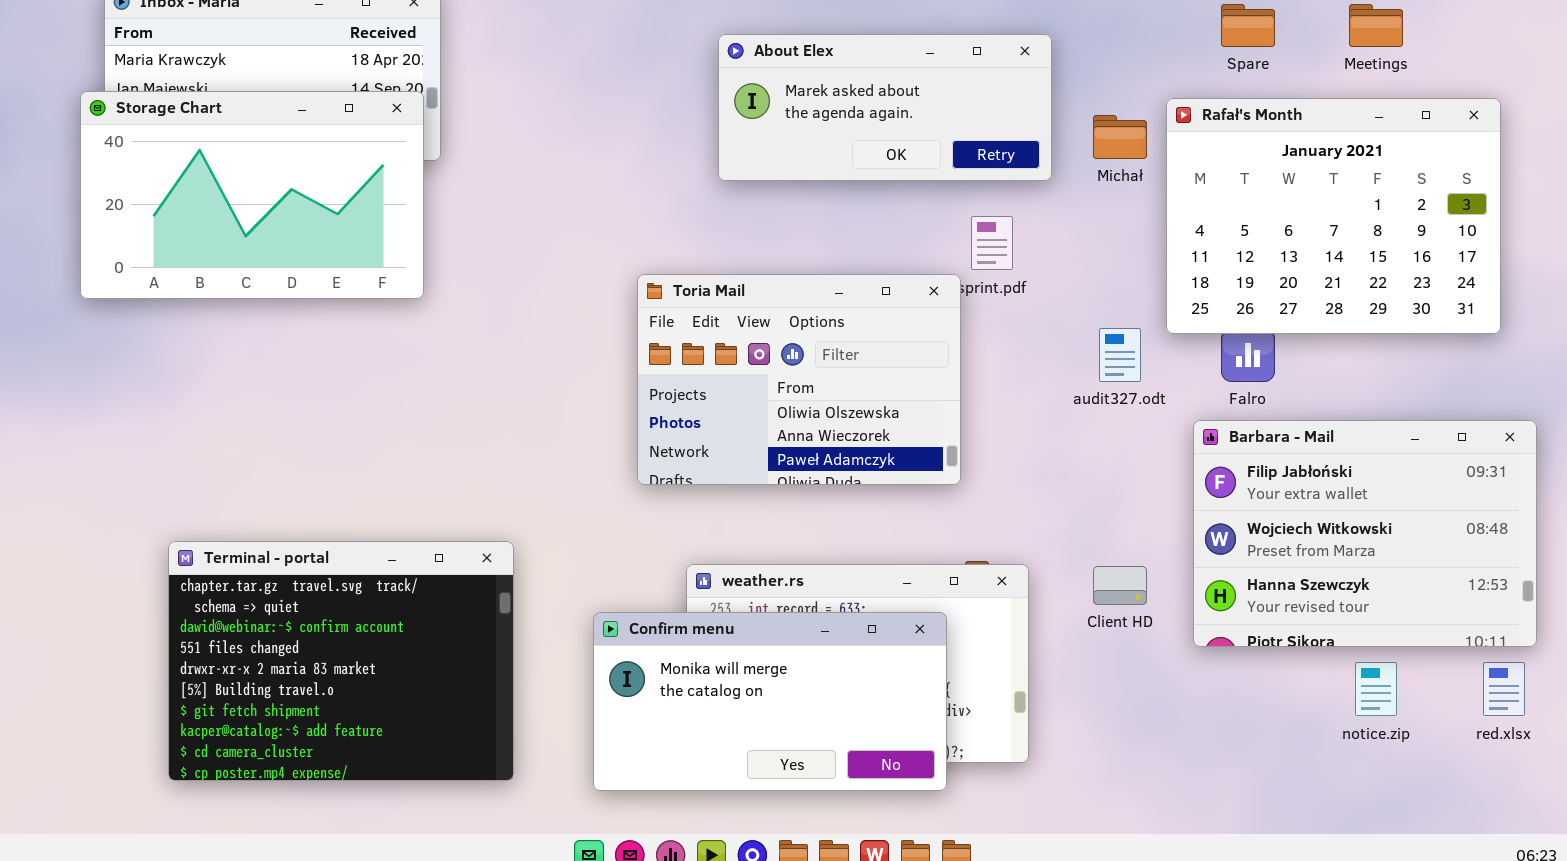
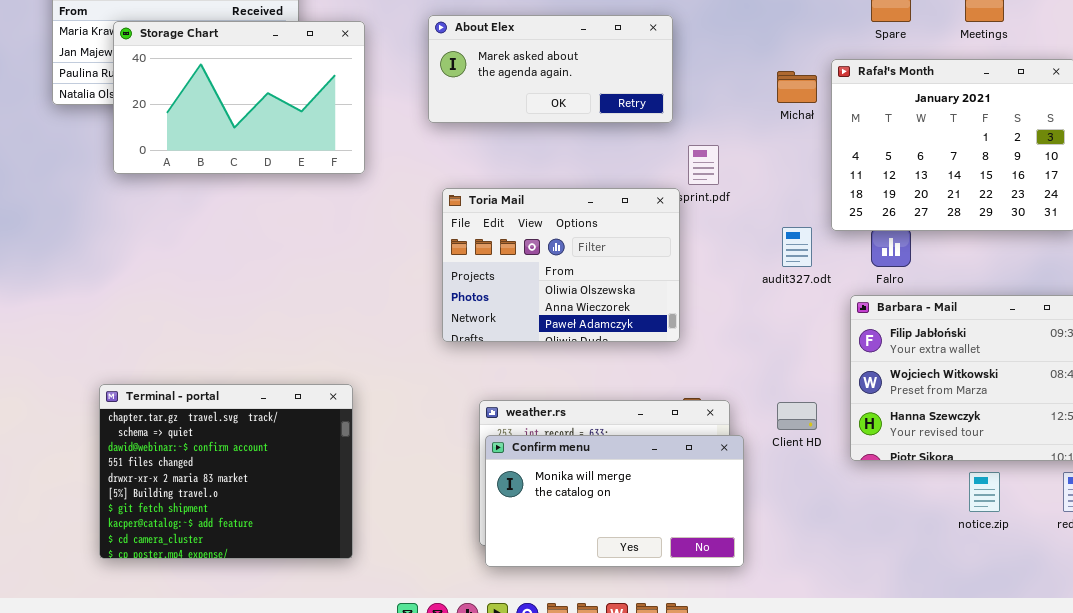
About Elex: [718,34,1052,181] -> [428,15,673,123], moved
Storage Chart: [80,91,424,299] -> [113,21,365,174], moved
Confirm menu: [593,612,947,791] -> [485,435,744,567], moved

